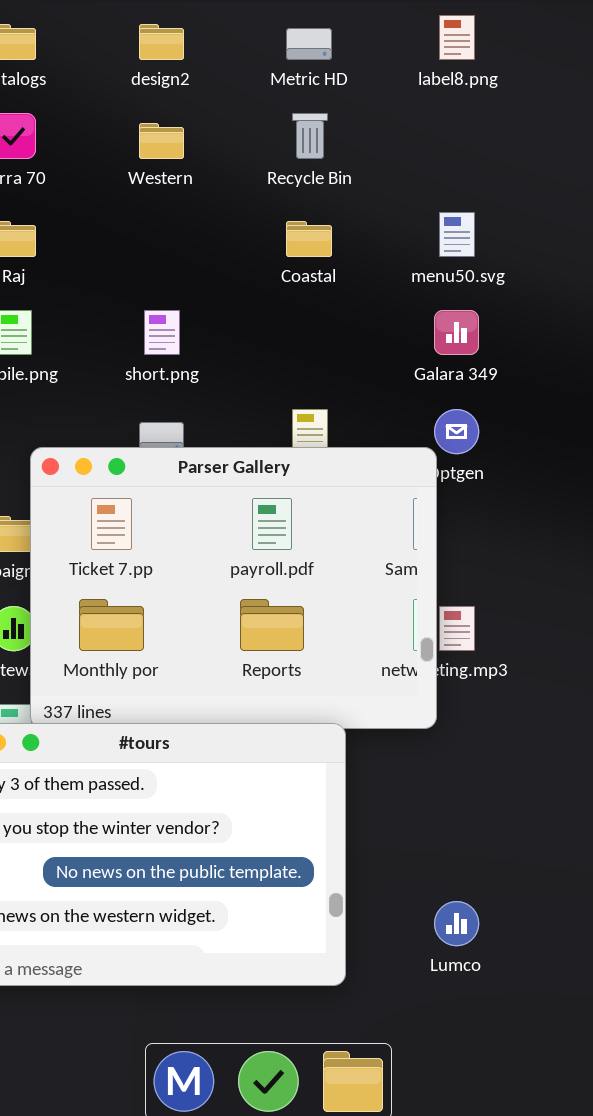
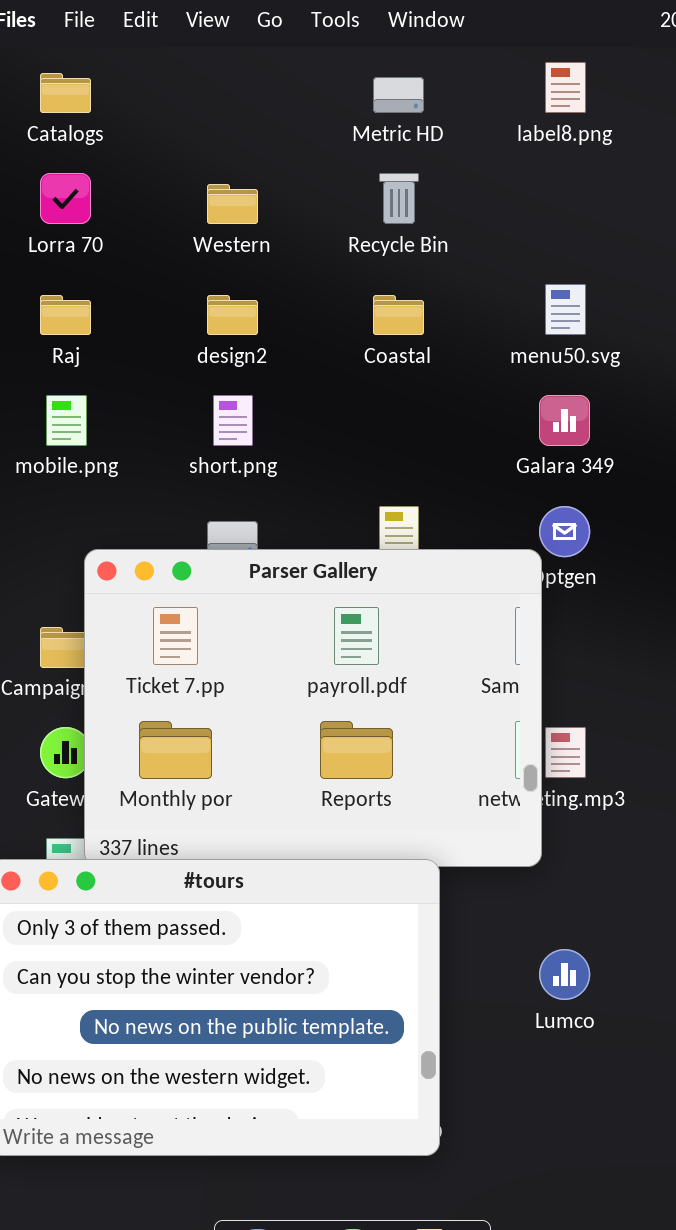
design2: [139,24,184,60] -> [207,295,258,335], moved
Lumco: [434,901,479,946] -> [539,949,590,1000], moved

